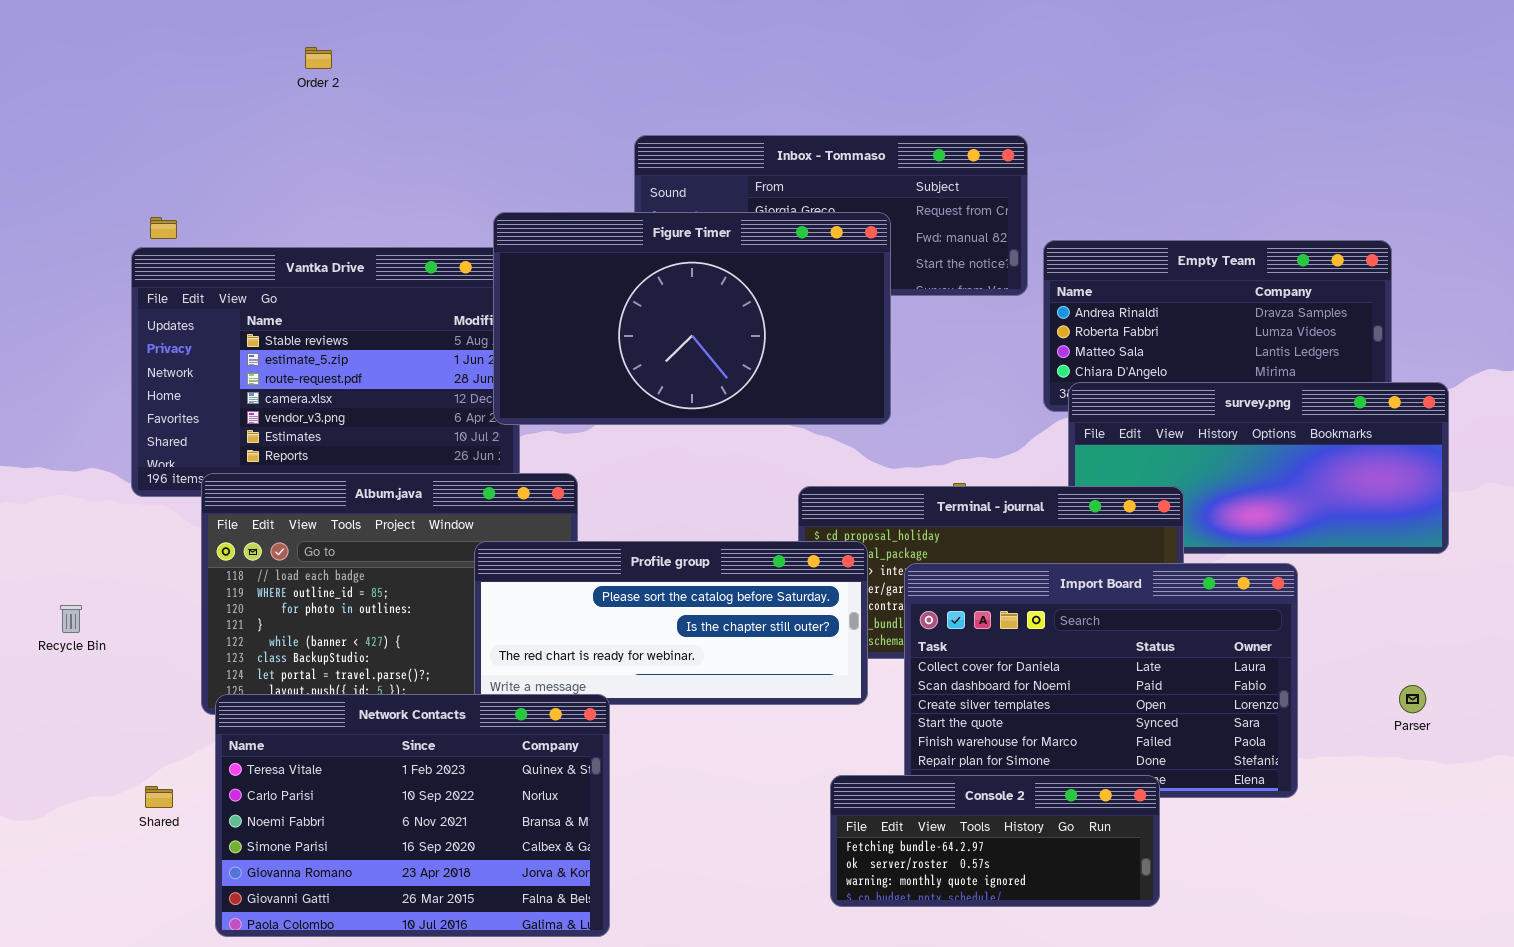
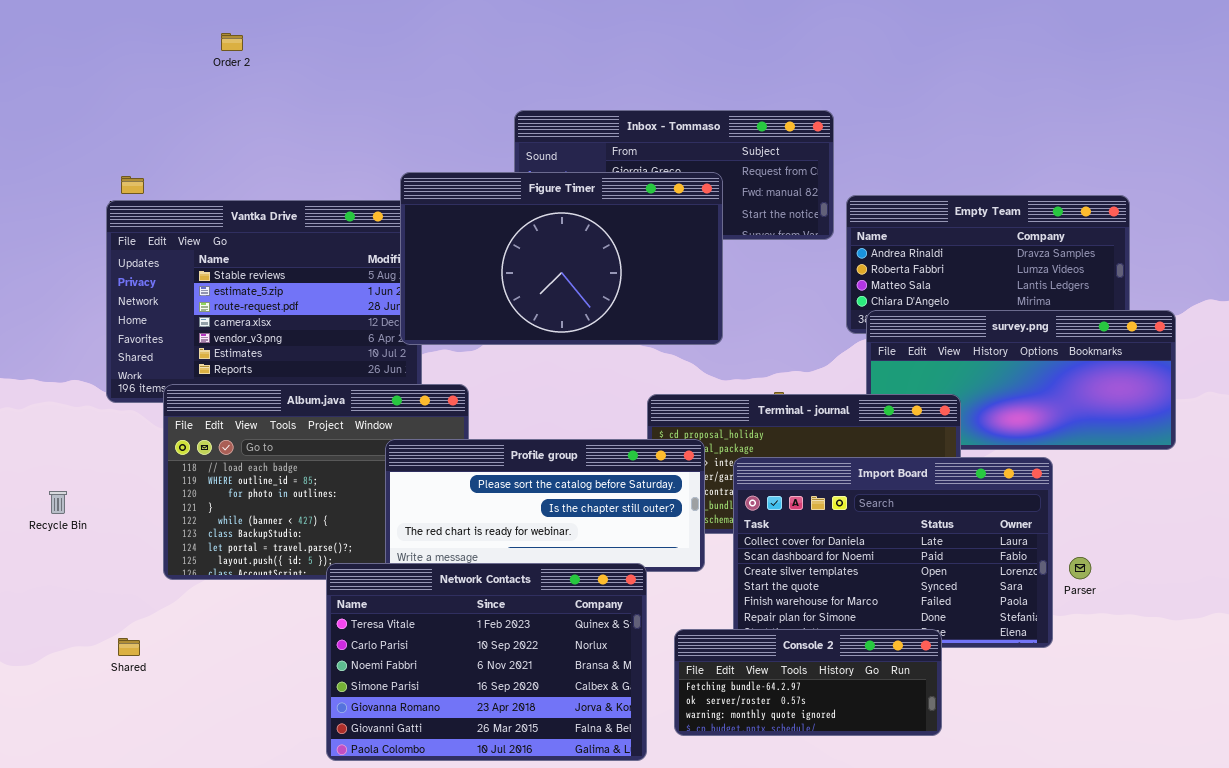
Order 2: [305,47,332,69] -> [221,33,243,51], moved
Parser: [1399,685,1426,713] -> [1069,557,1091,579], moved
Network Contacts: [215,694,610,937] -> [326,563,647,761], moved

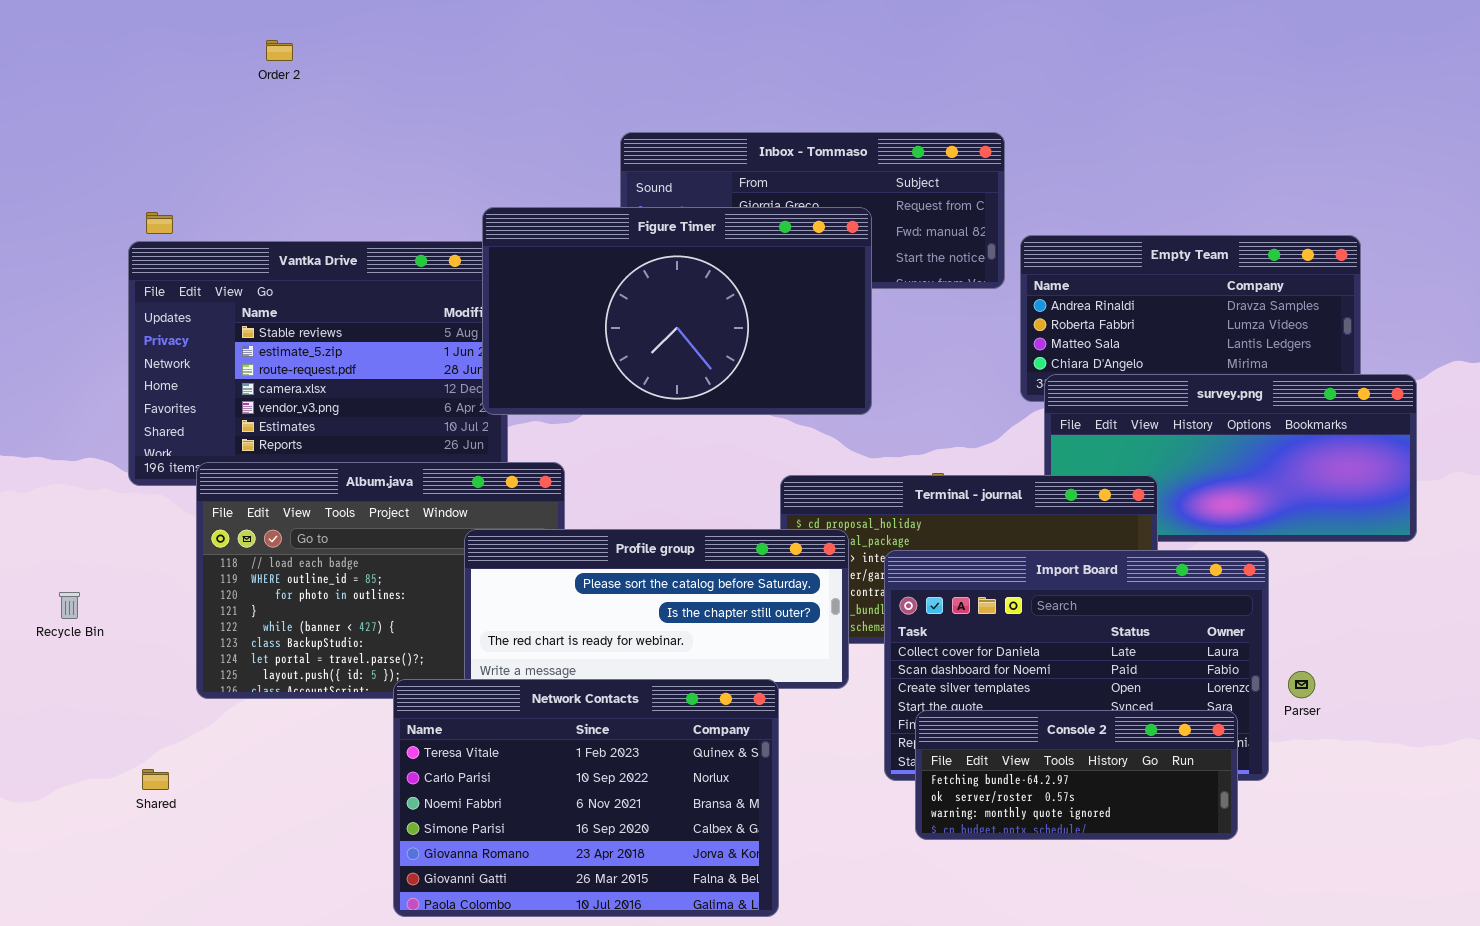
Console 2: [674,629,942,736] -> [915,710,1238,840], moved

